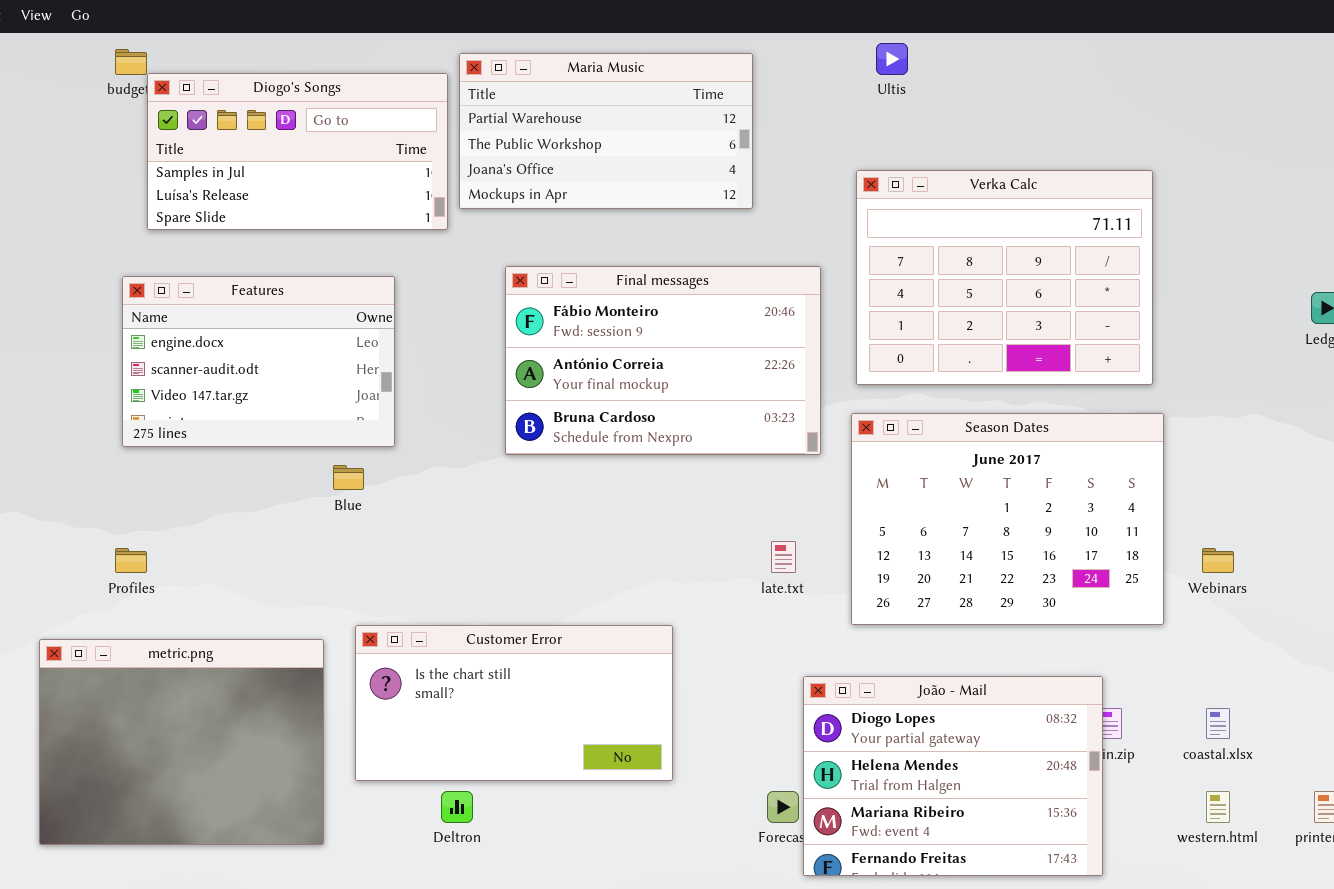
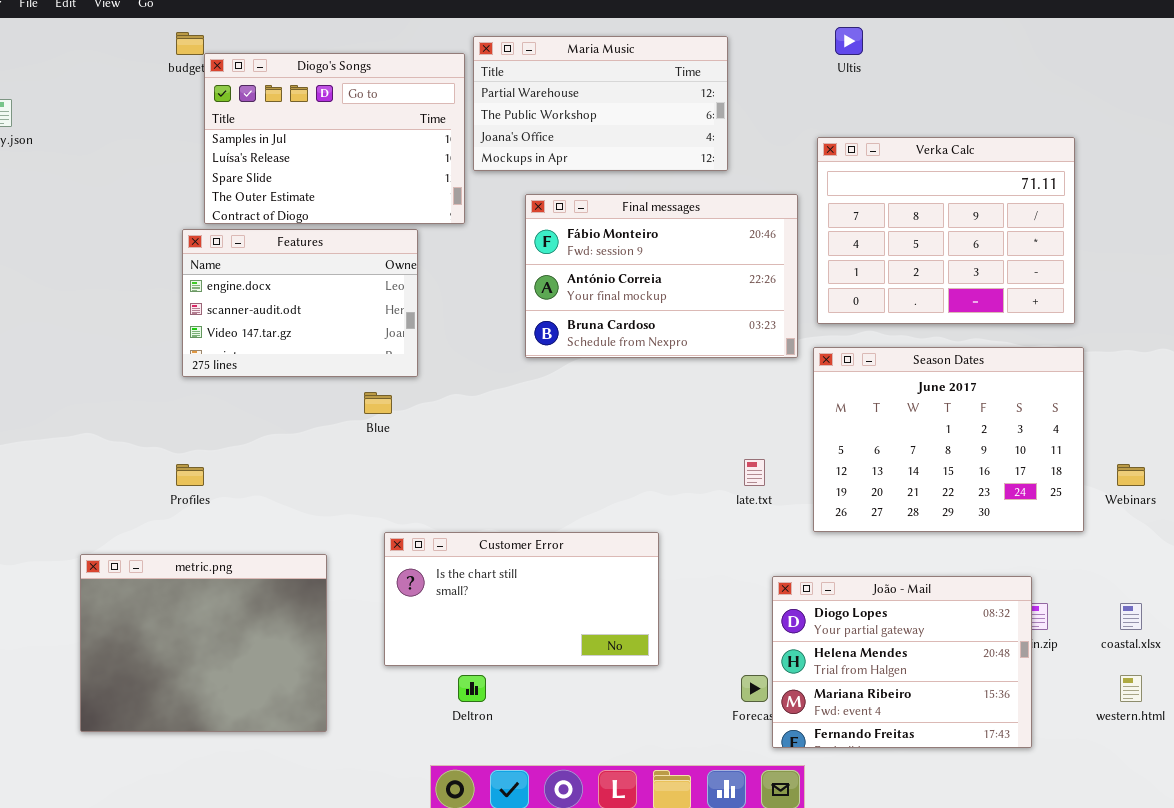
Diogo's Songs: [147,73,448,230] -> [204,53,465,224], resized
Final messages: [505,266,821,455] -> [525,194,798,358], moved
metric.png: [39,639,324,845] -> [80,554,327,732], moved

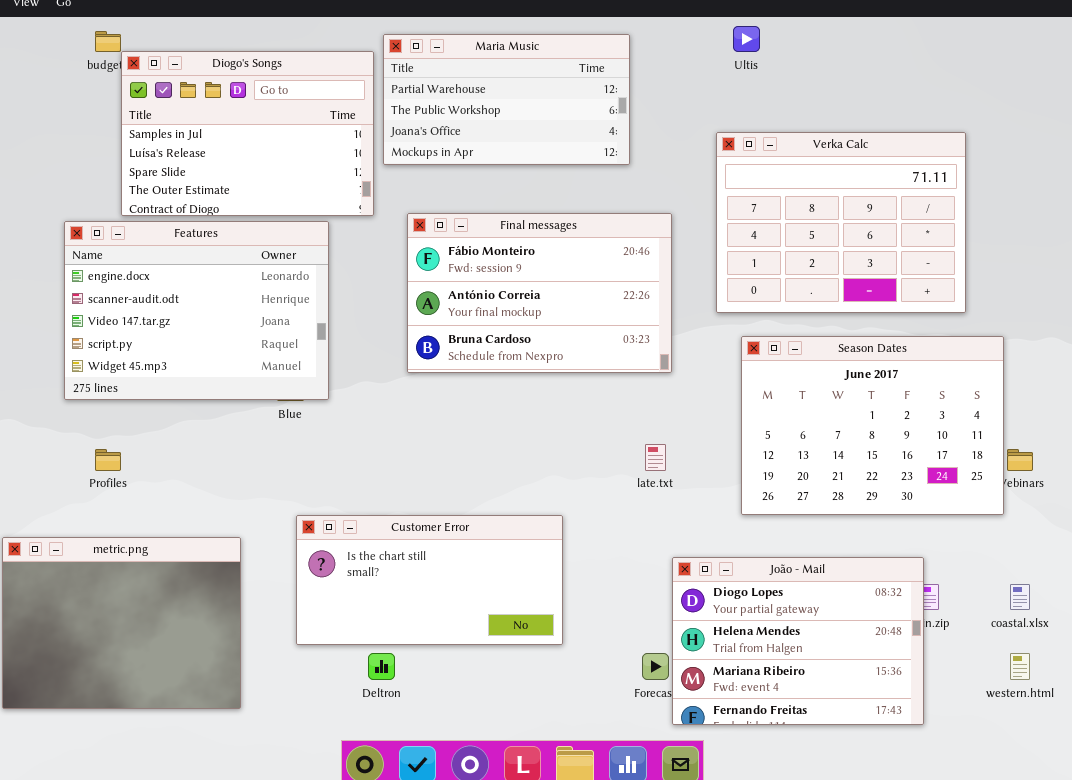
Final messages: [525,194,798,358] -> [407,213,672,373], moved
Features: [182,229,418,377] -> [64,221,329,400], resized
Season Dates: [813,347,1084,532] -> [741,336,1004,515], moved

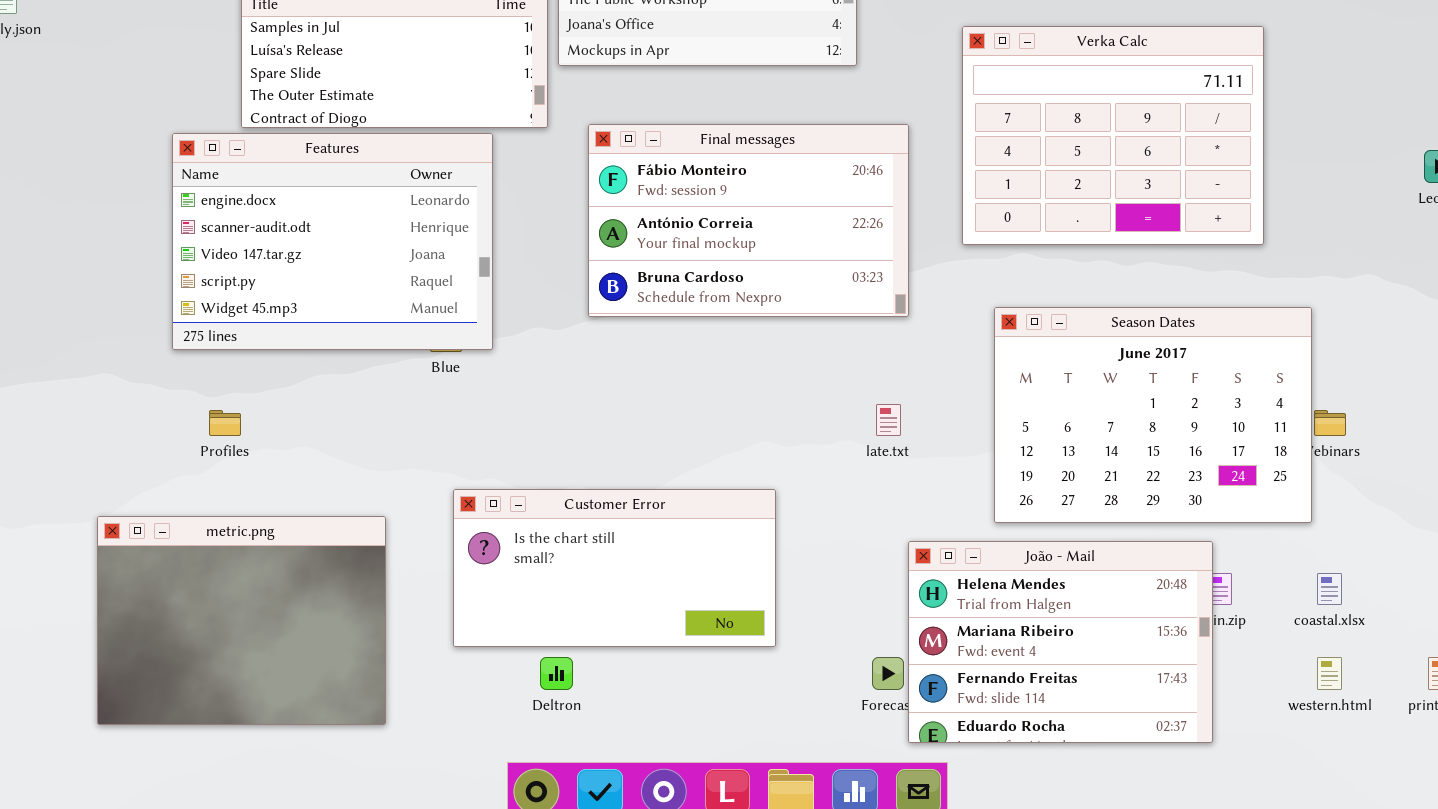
Season Dates: [741,336,1004,515] -> [994,307,1312,523], moved
João - Mail: [672,557,924,725] -> [908,541,1213,743], scrolled down 1 row

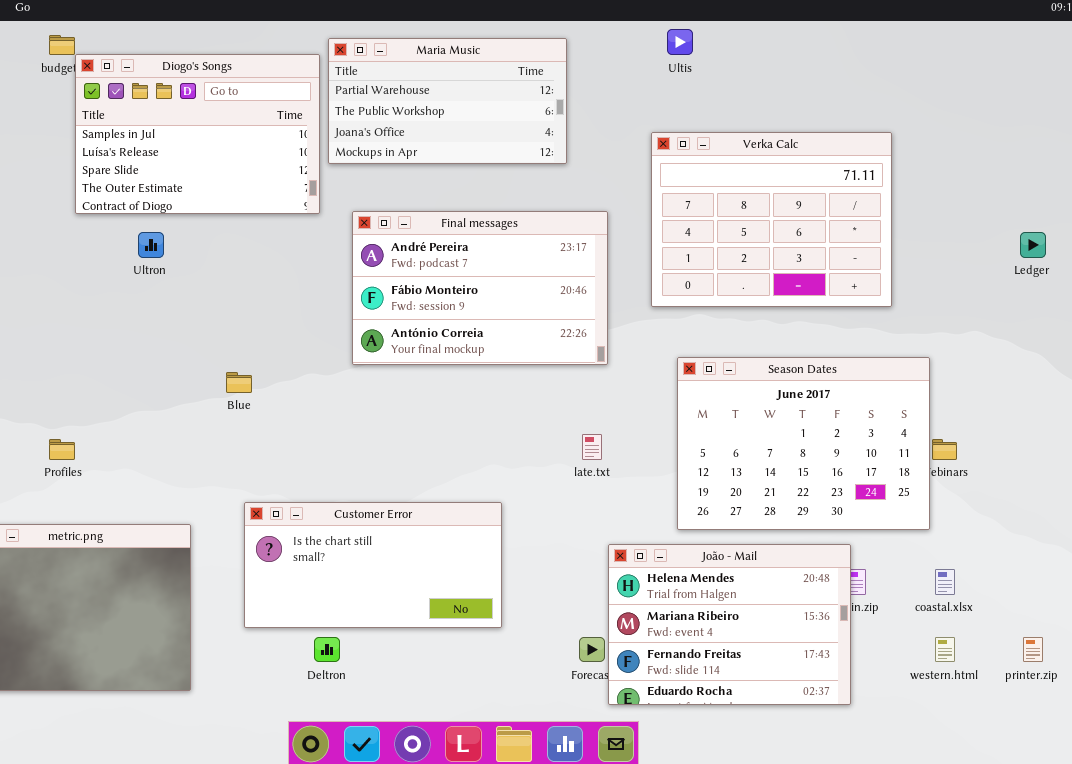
Final messages: [588,124,909,317] -> [352,211,608,365], scrolled up 1 row
Features: [172,133,493,350] -> none, closed

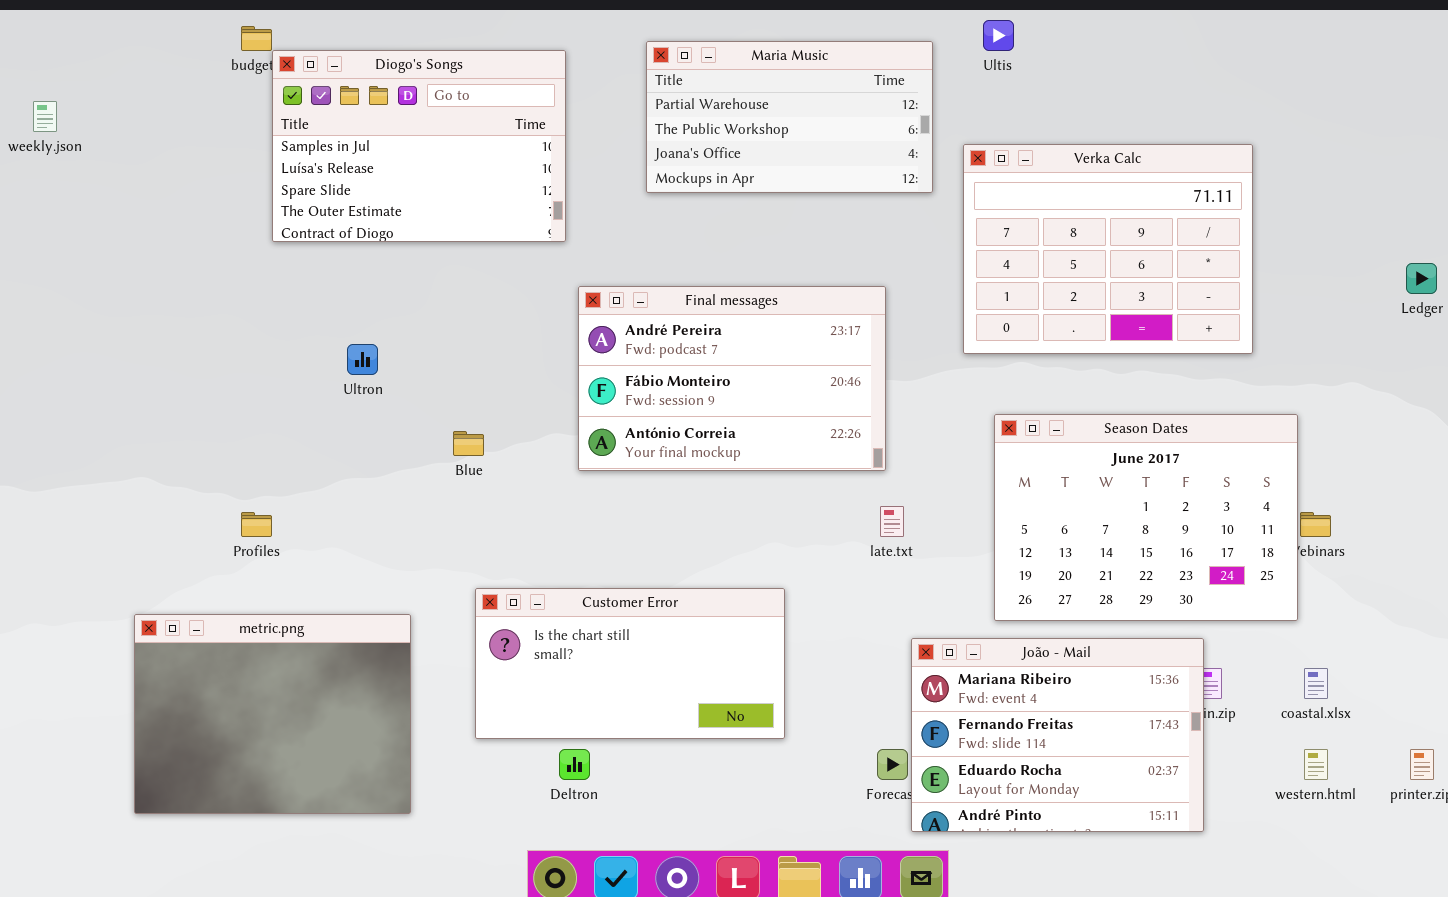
Maria Music: [328,38,567,164] -> [646,41,933,193], moved
Final messages: [352,211,608,365] -> [578,286,886,471], moved
Ultron: [138,232,164,258] -> [347,344,378,375], moved
João - Mail: [608,544,851,705] -> [911,638,1204,832], scrolled down 1 row

